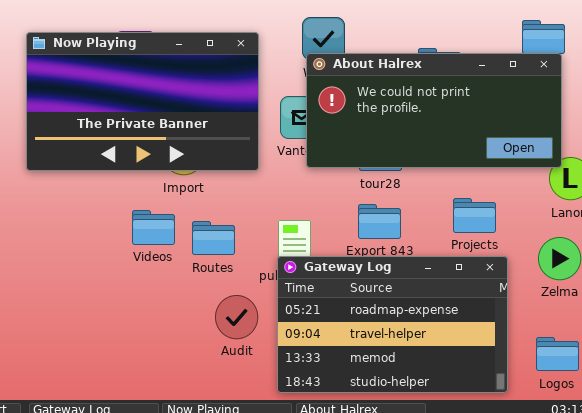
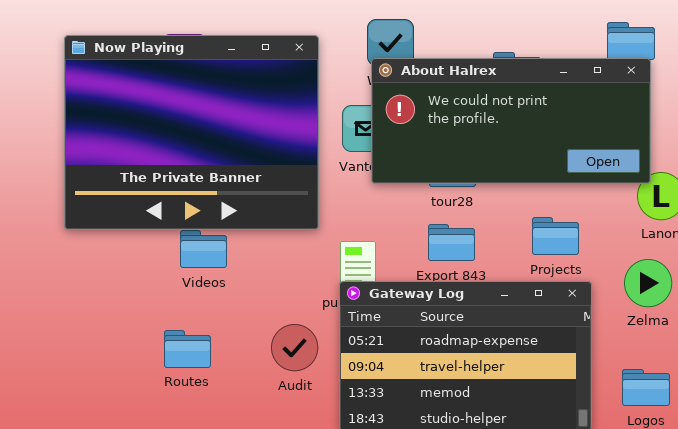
Now Playing: [26,32,259,171] -> [64,35,319,230], resized
Routes: [192,221,235,255] -> [164,330,211,368], moved

